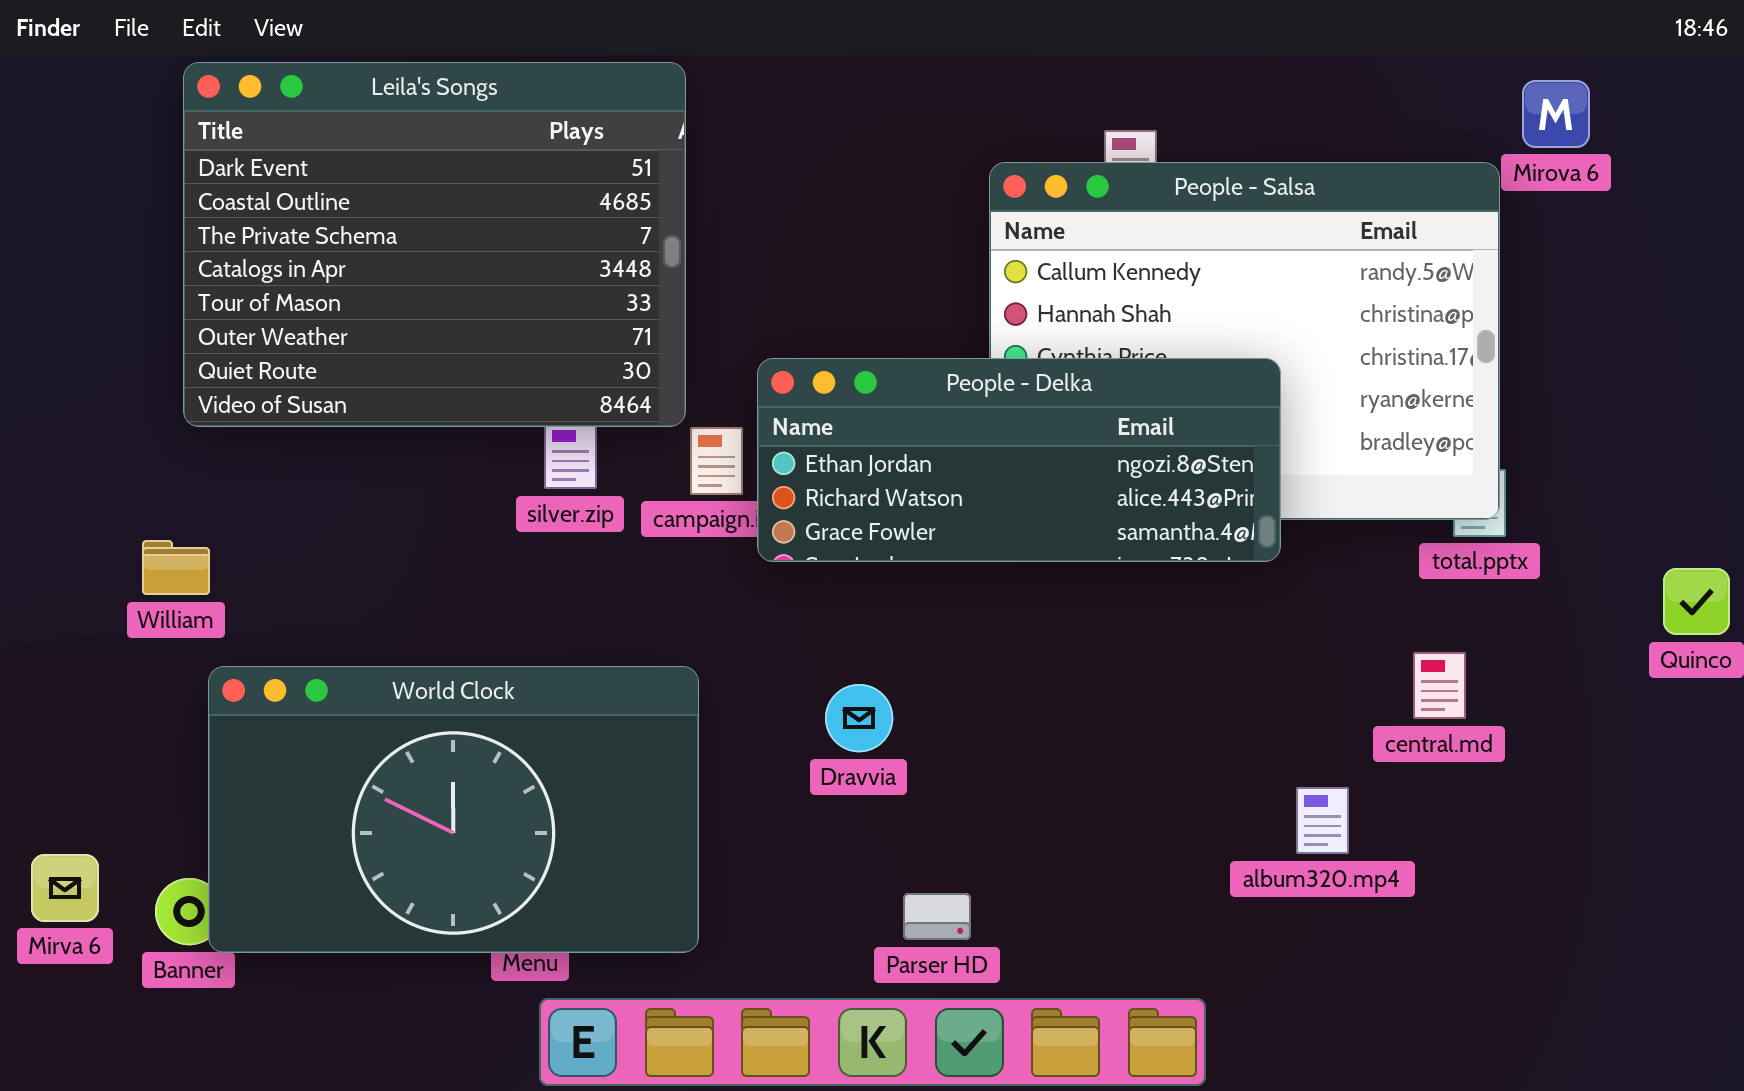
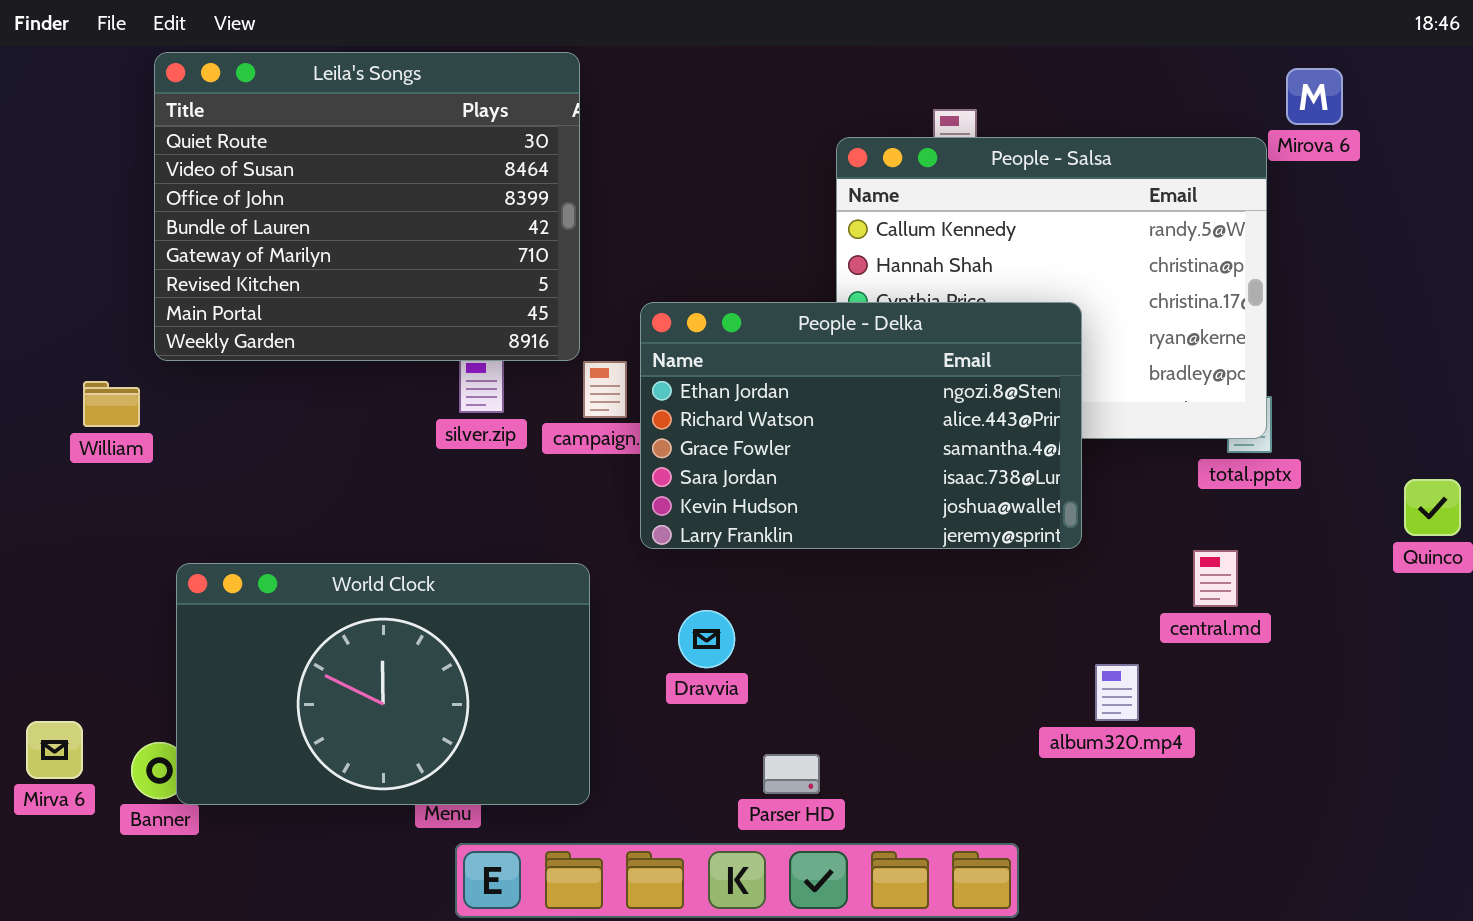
Leila's Songs: [183,62,686,427] -> [154,52,580,361], scrolled down 6 rows
People - Delka: [757,358,1281,562] -> [640,302,1082,549], resized
William: [142,540,210,595] -> [83,381,140,427], moved
Dravvia: [825,684,893,752] -> [678,610,735,668], moved

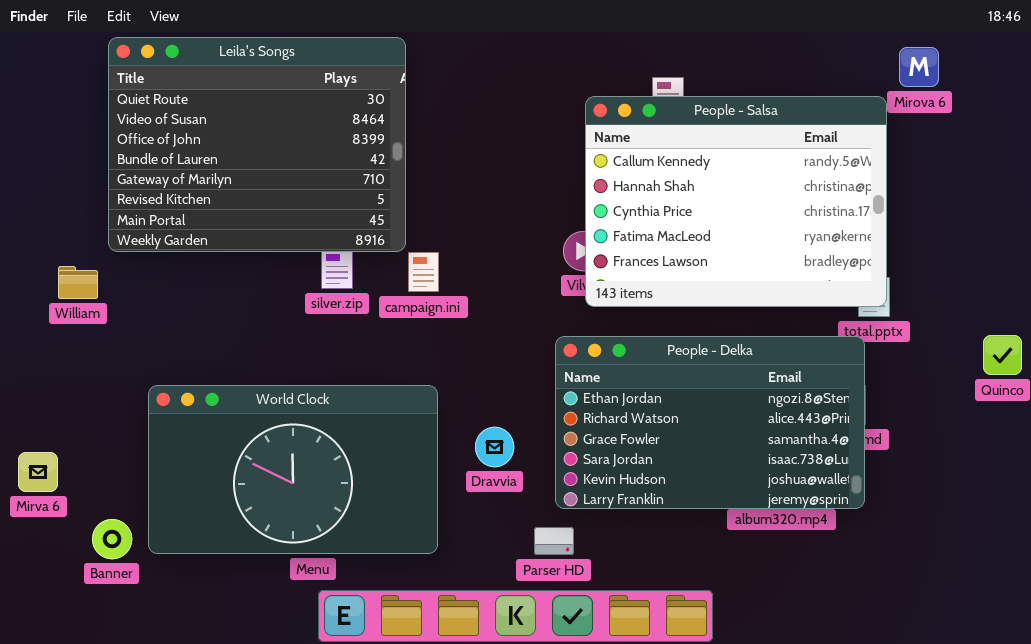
People - Delka: [640,302,1082,549] -> [555,336,865,509], moved
World Clock: [176,563,590,805] -> [148,385,438,554], moved
Mirva 6: [26,721,83,779] -> [18,452,58,492], moved

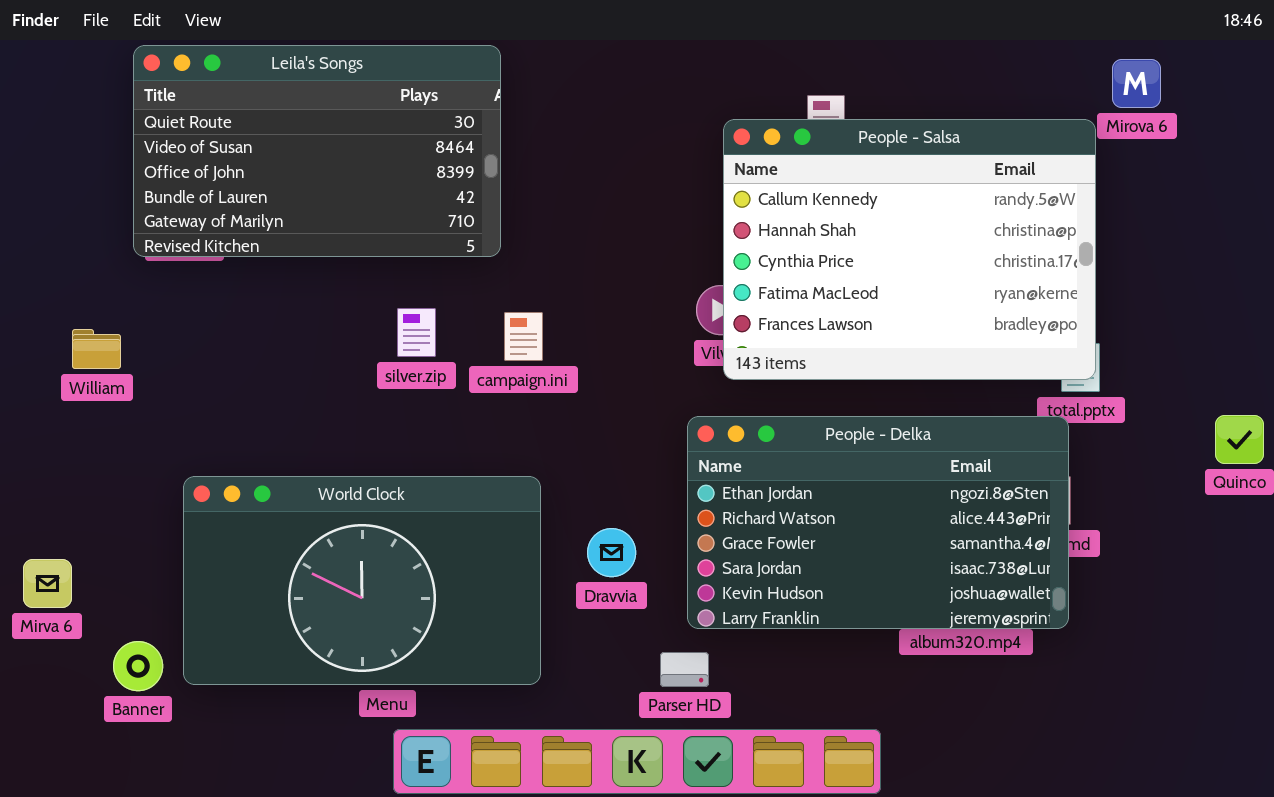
Leila's Songs: [108,37,406,252] -> [133,45,501,257], resized

